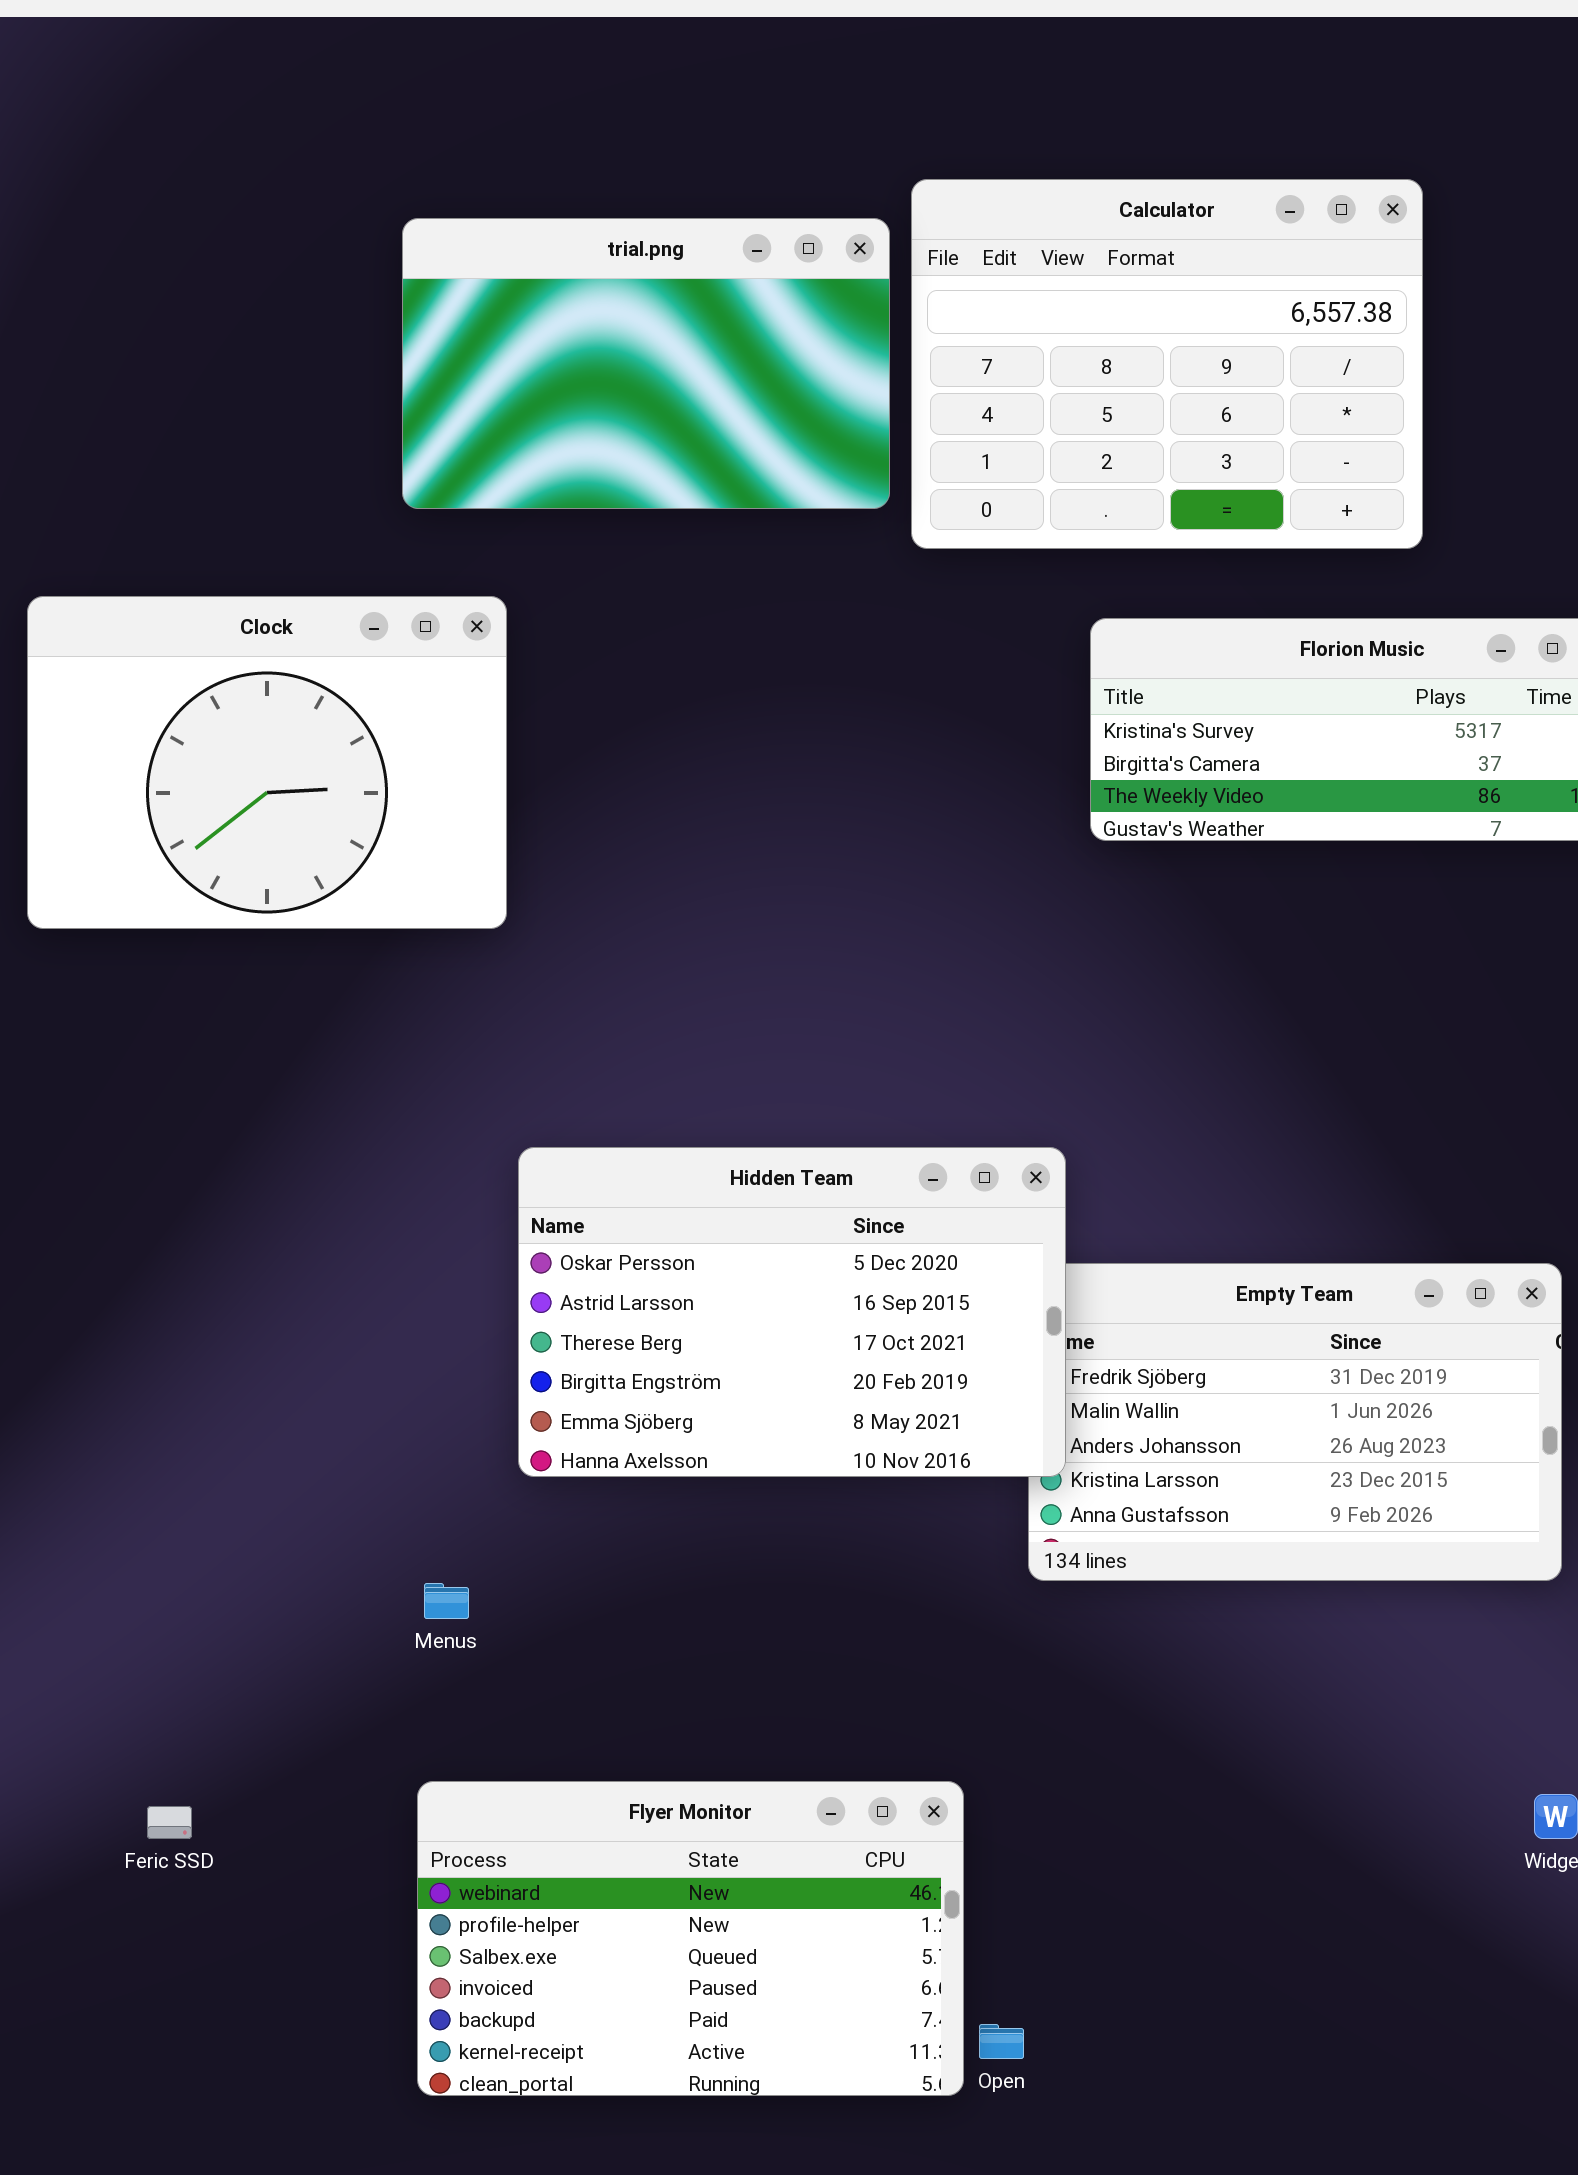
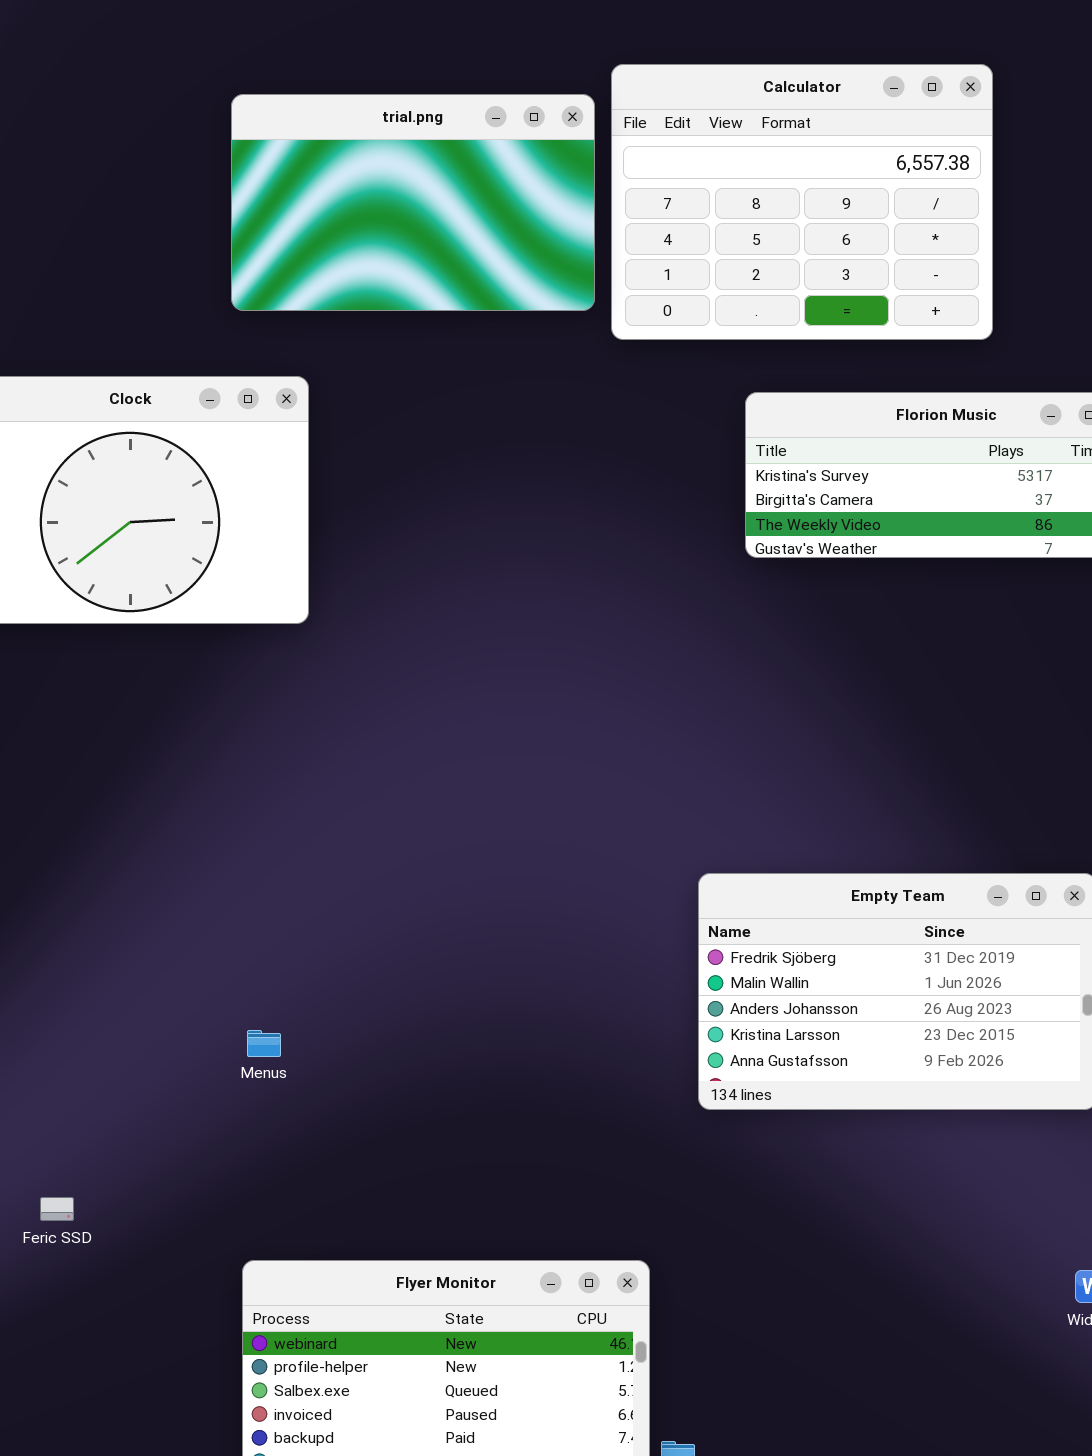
Hidden Team: [518,1147,1066,1477] -> none, closed
Menus: [424,1583,469,1619] -> [247,1030,281,1057], moved
Feric SSD: [147,1806,192,1839] -> [40,1197,74,1221], moved

